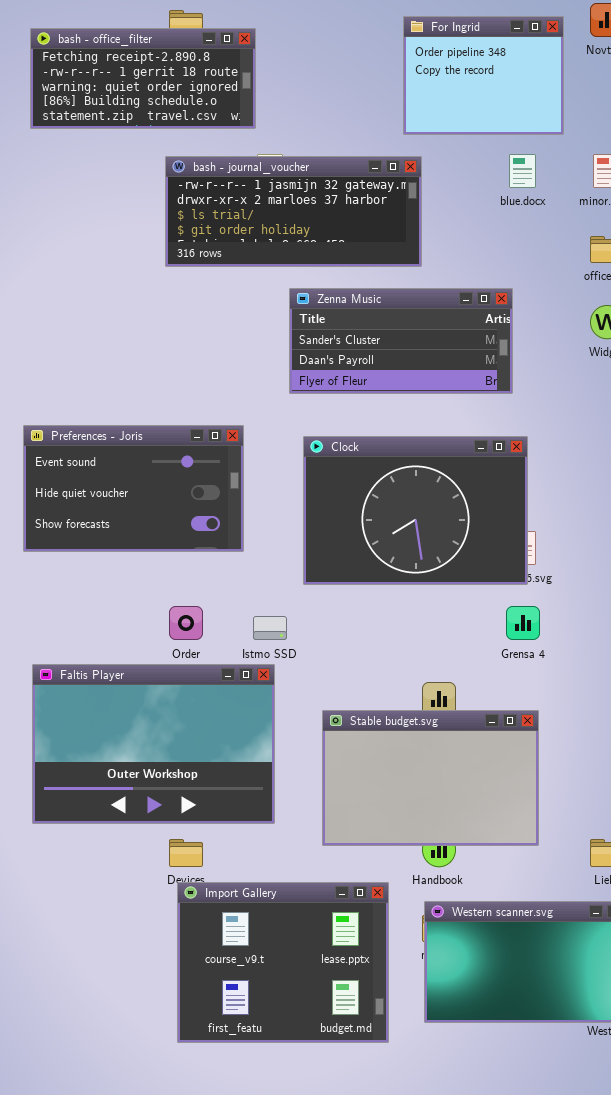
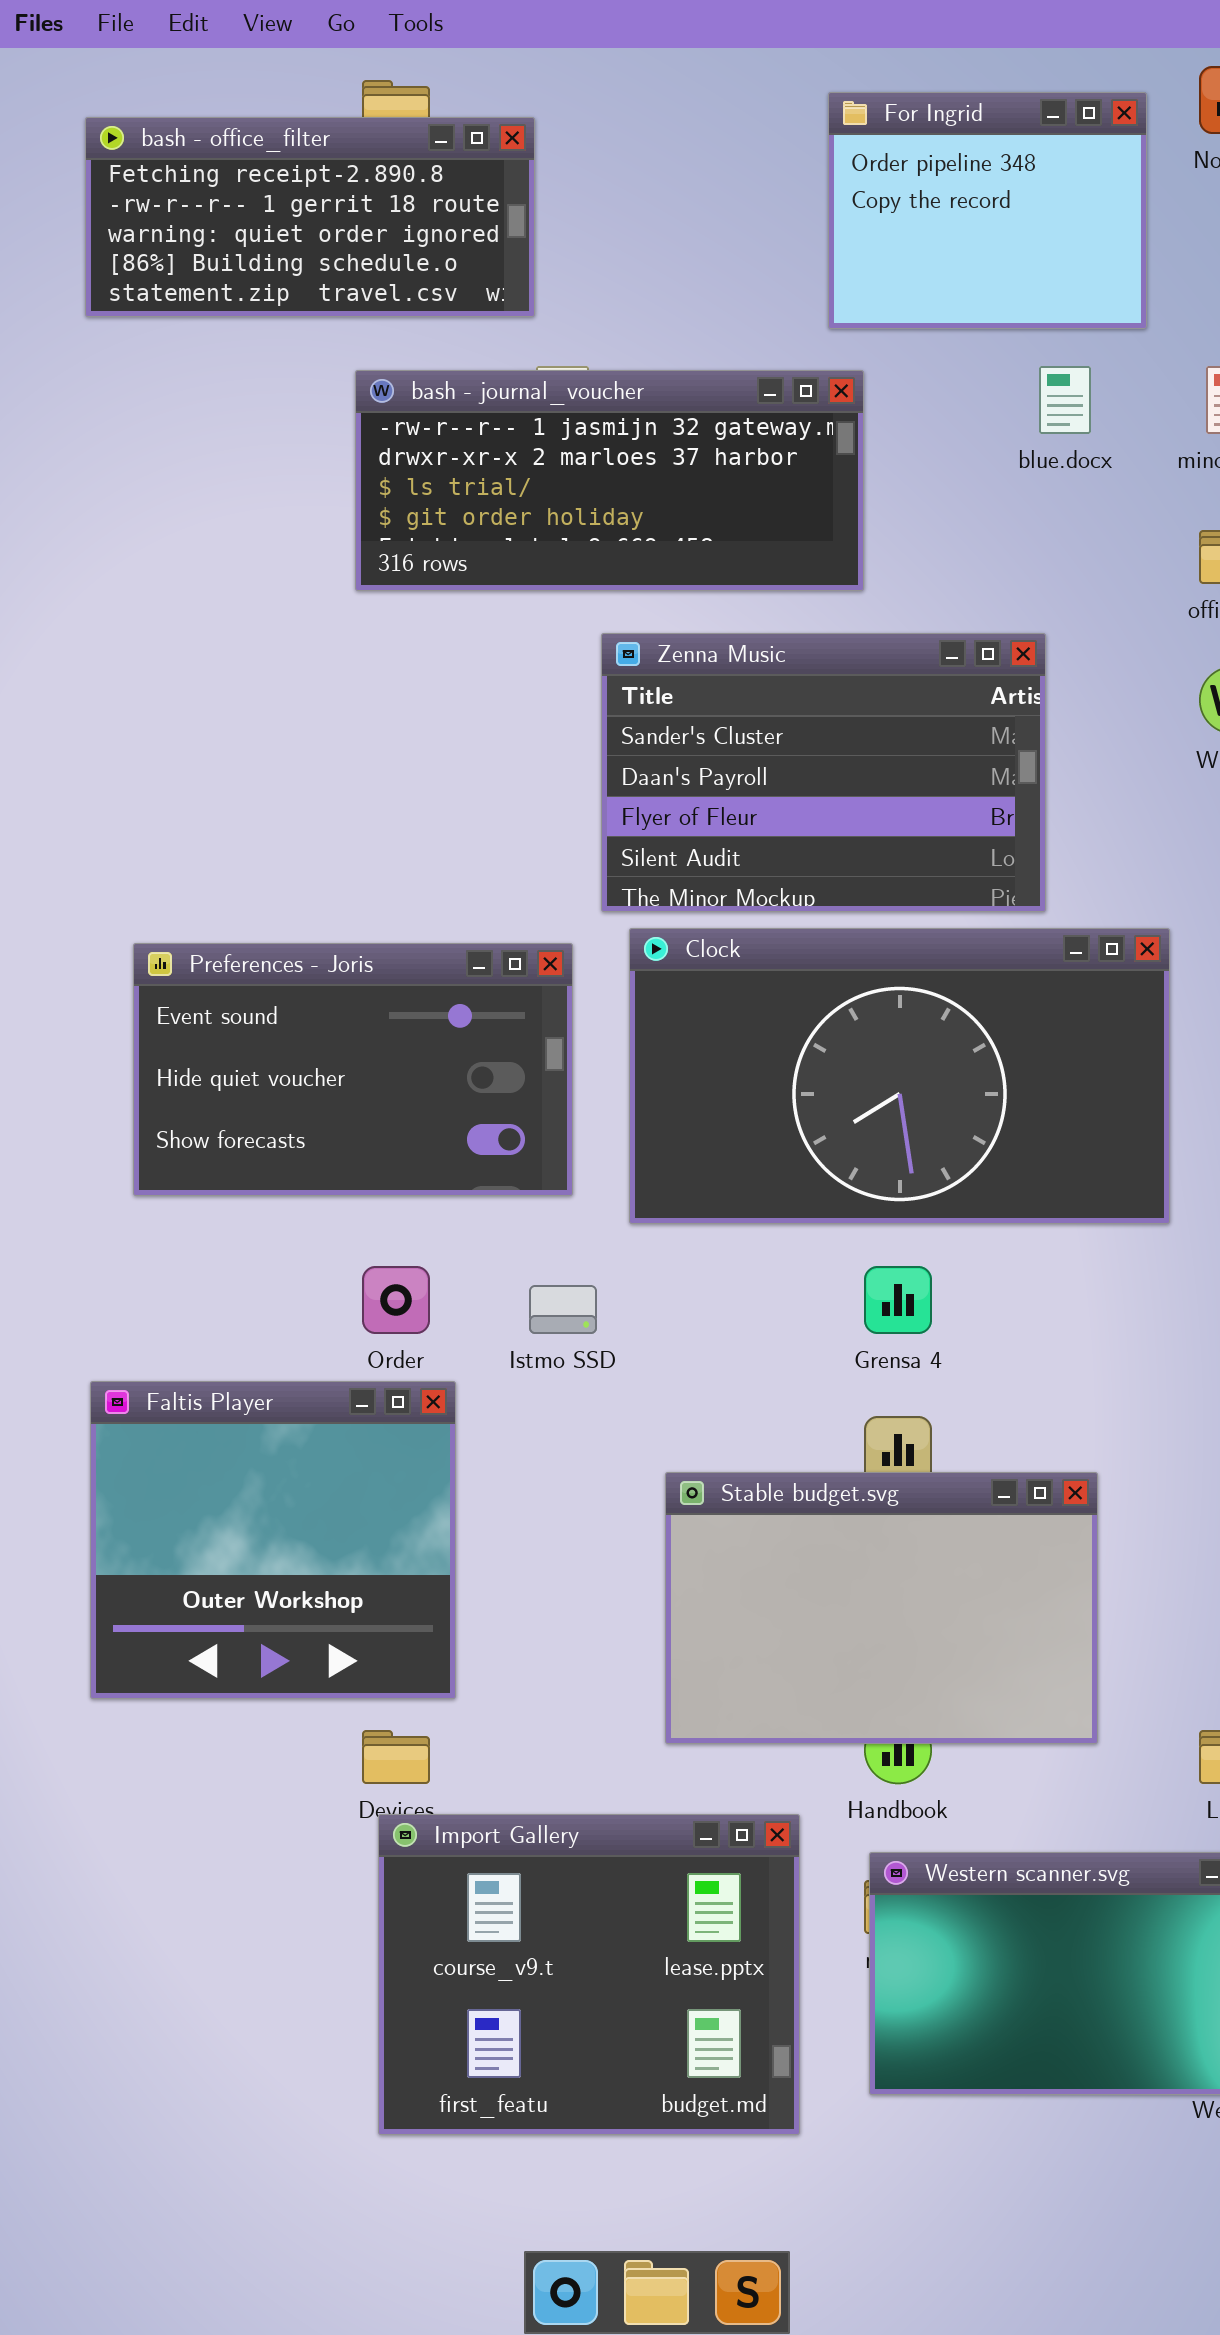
Zenna Music: [289,288,513,394] -> [601,633,1046,912], resized
Preferences - Joris: [23,425,244,552] -> [133,943,573,1196], moved
Clock: [303,436,528,585] -> [629,928,1170,1224], resized
Grensa 4: [506,606,540,640] -> [864,1266,932,1334], moved
Faltis Player: [32,664,275,824] -> [90,1381,456,1699], resized

